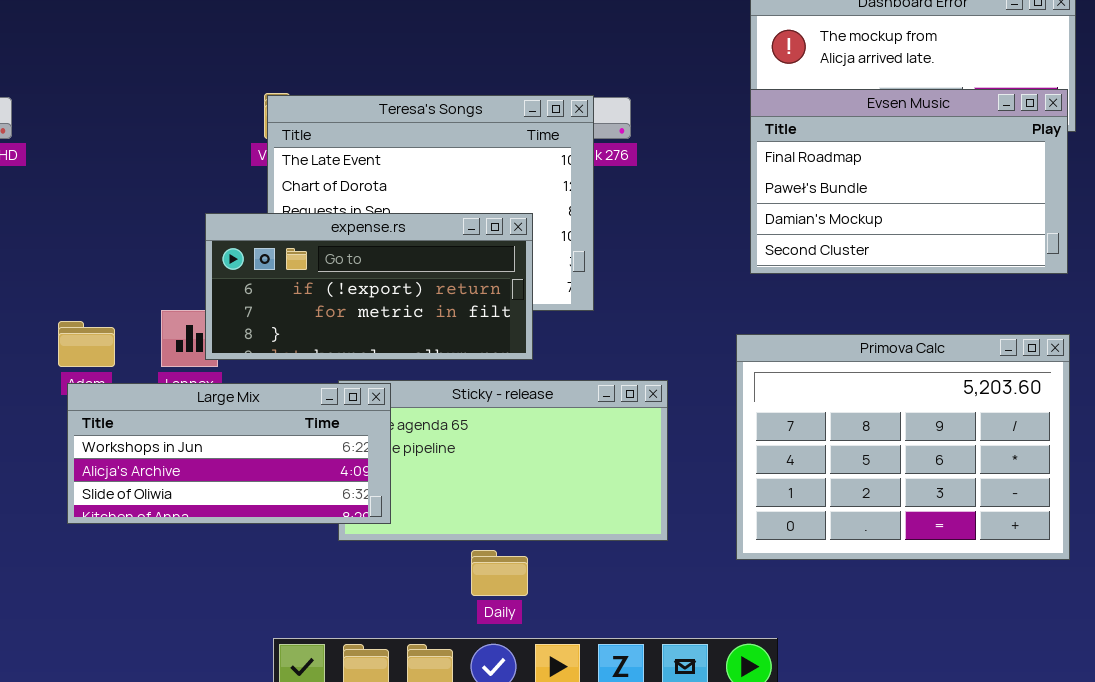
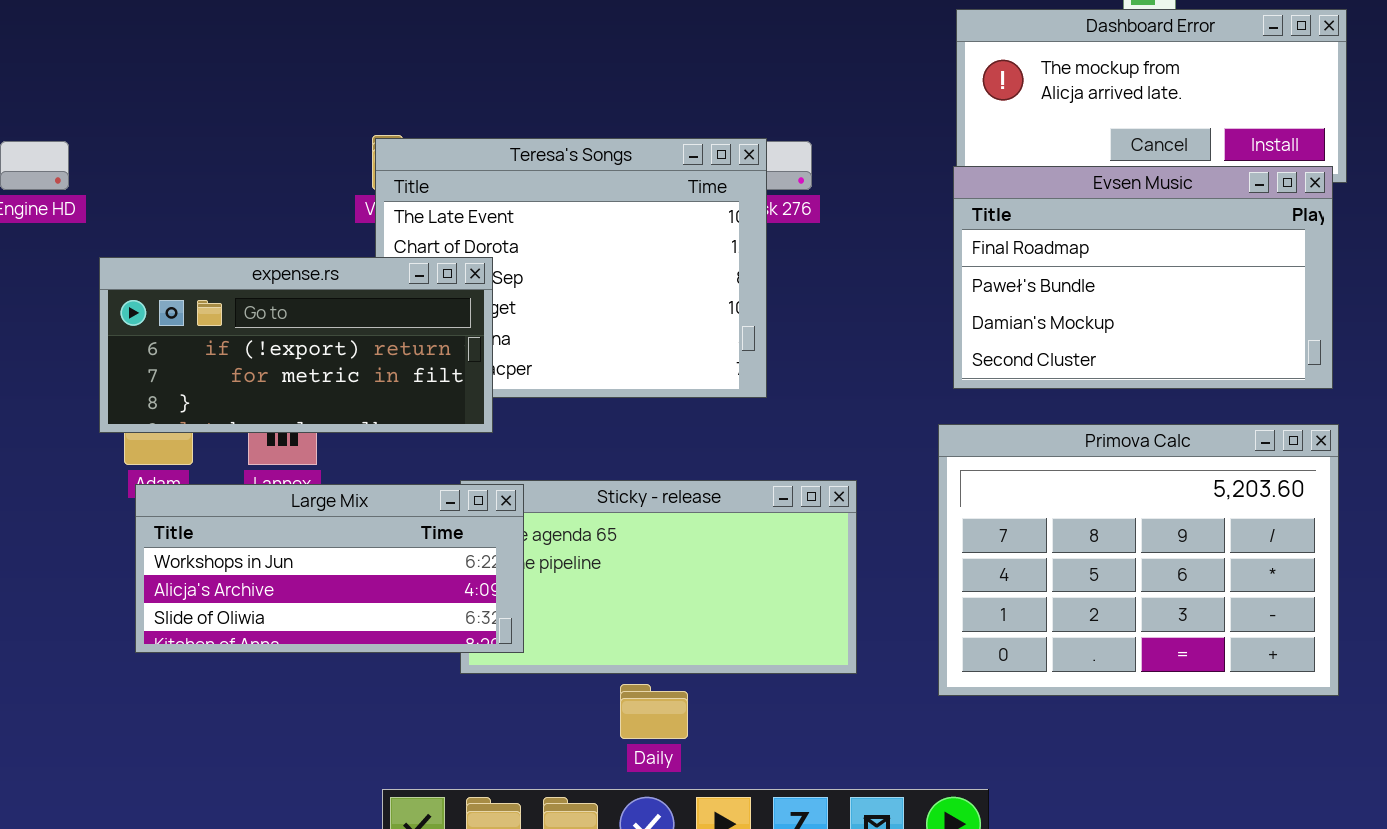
Evsen Music: [750,89,1068,274] -> [953,166,1333,389], moved
expense.rs: [205,213,533,360] -> [99,257,493,433], moved

